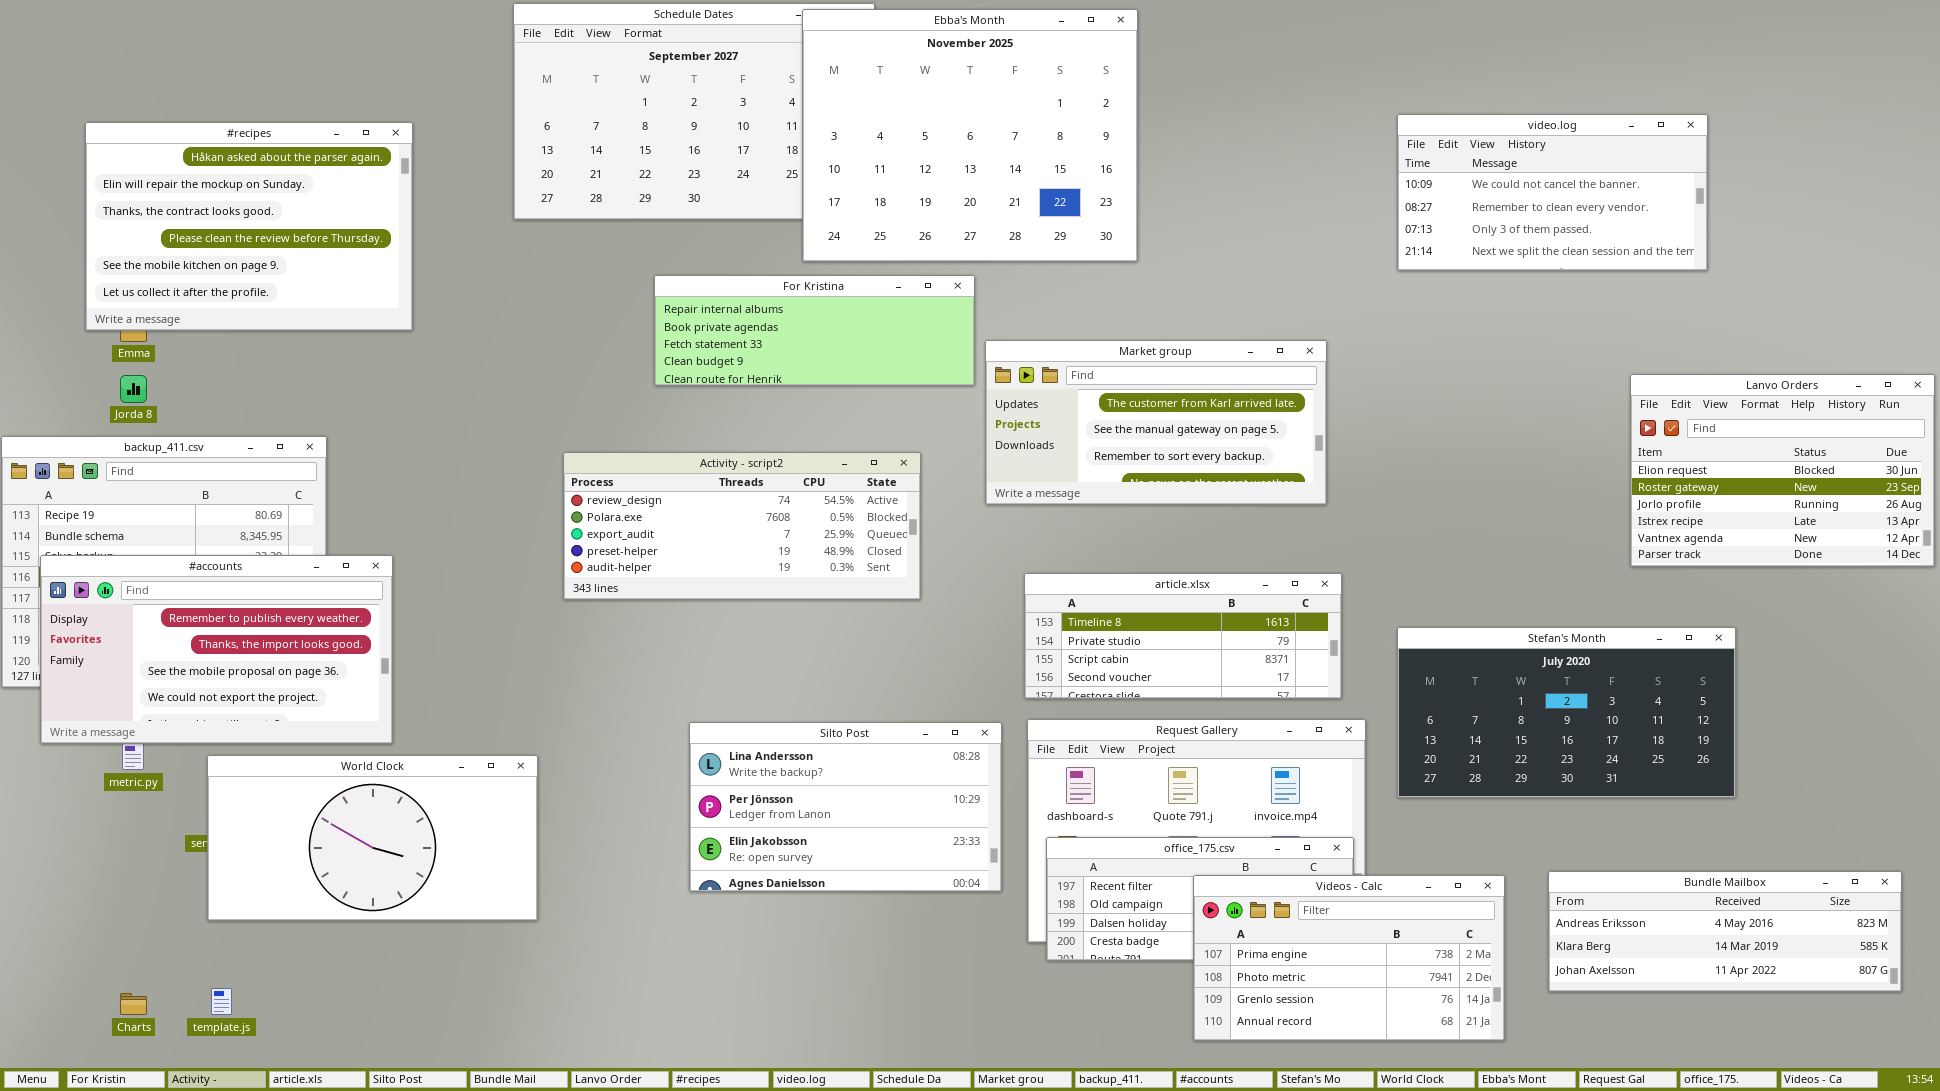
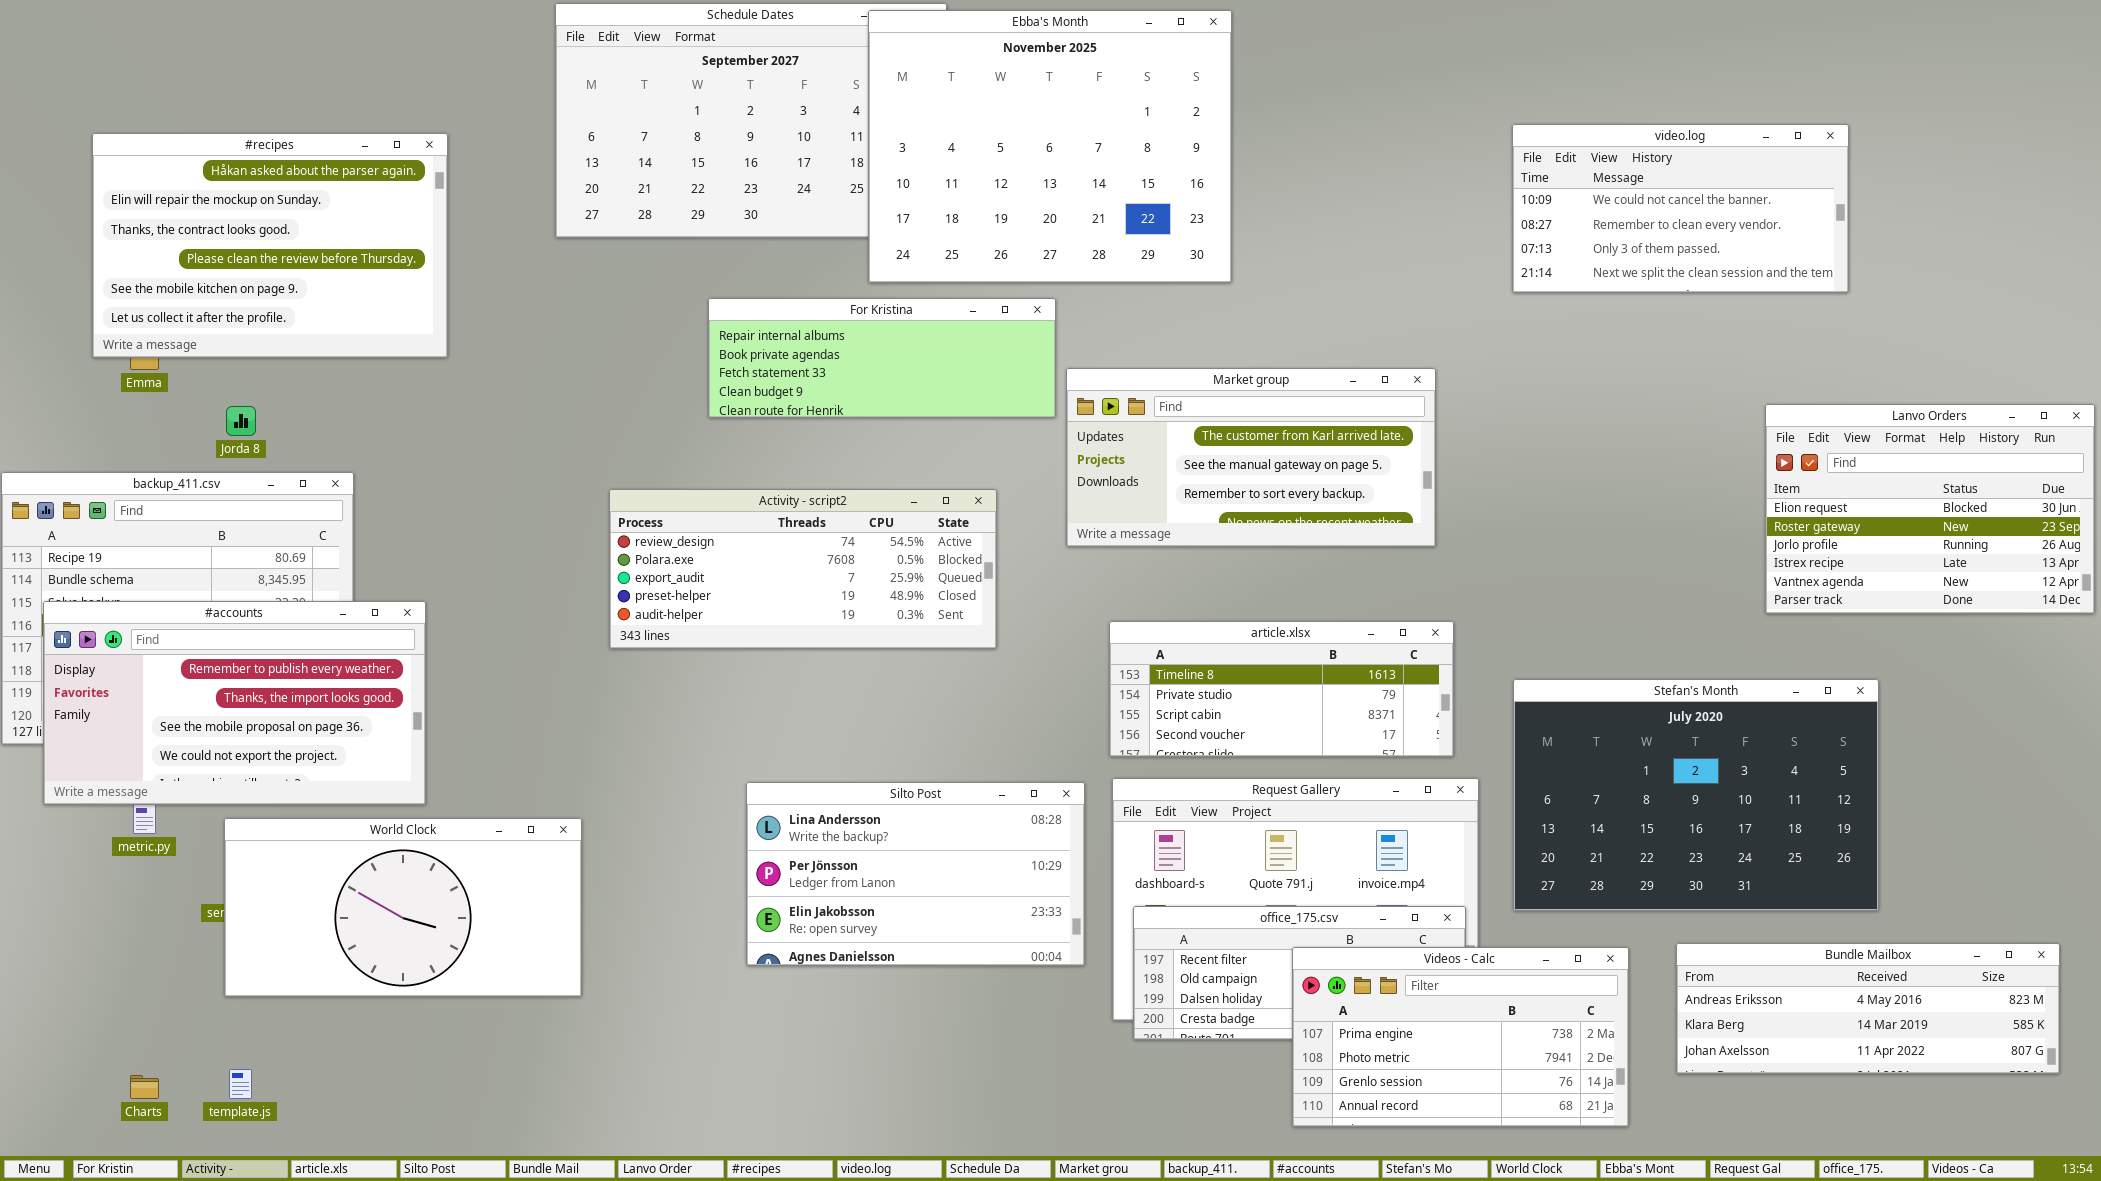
Jorda 8: [120,375,147,403] -> [226,406,256,436], moved
Stefan's Month: [1397,627,1736,798] -> [1513,679,1879,911], resized

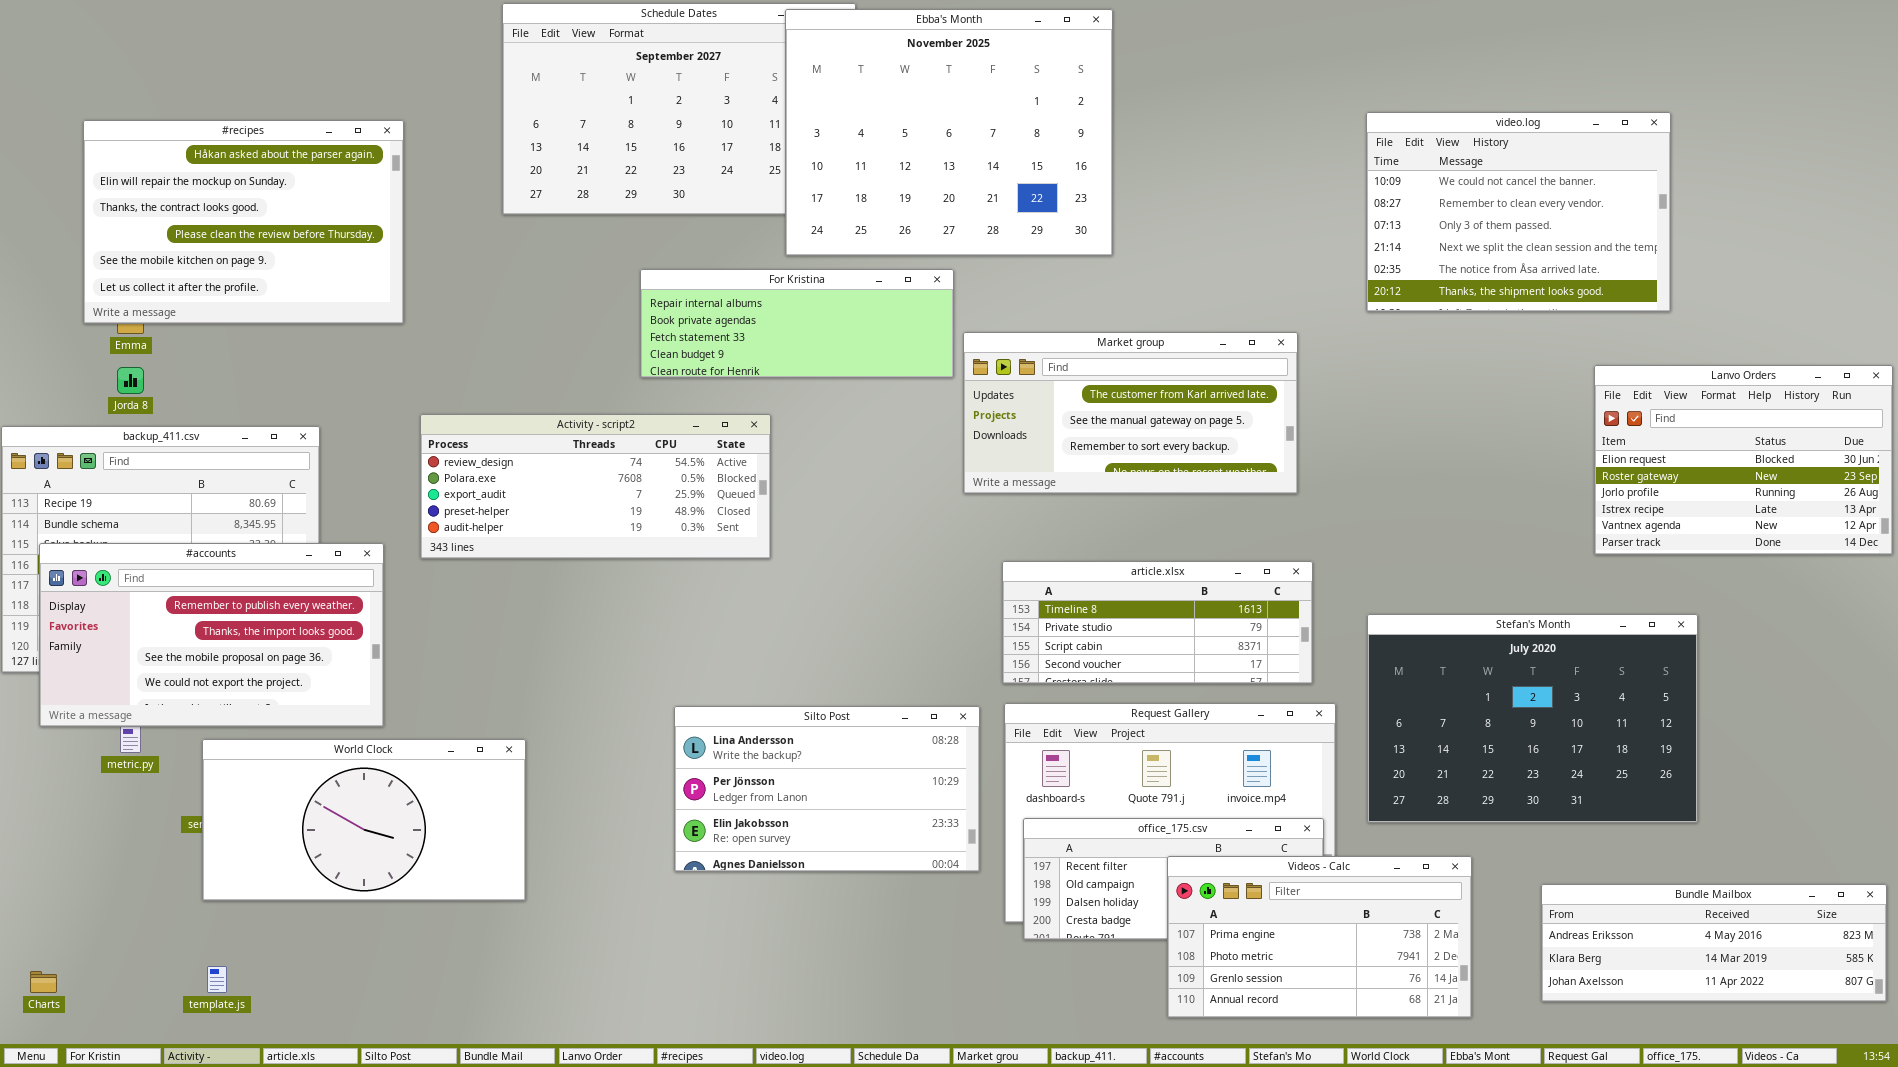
video.log: [1512,124,1849,293] -> [1366,112,1671,312], resized
Jorda 8: [226,406,256,436] -> [117,367,144,394], moved
Activity - script2: [609,489,997,649] -> [420,414,771,559], moved
Bundle Mailbox: [1676,943,2060,1074] -> [1541,884,1887,1002], moved
Charts: [130,1075,159,1099] -> [30,971,57,993], moved

